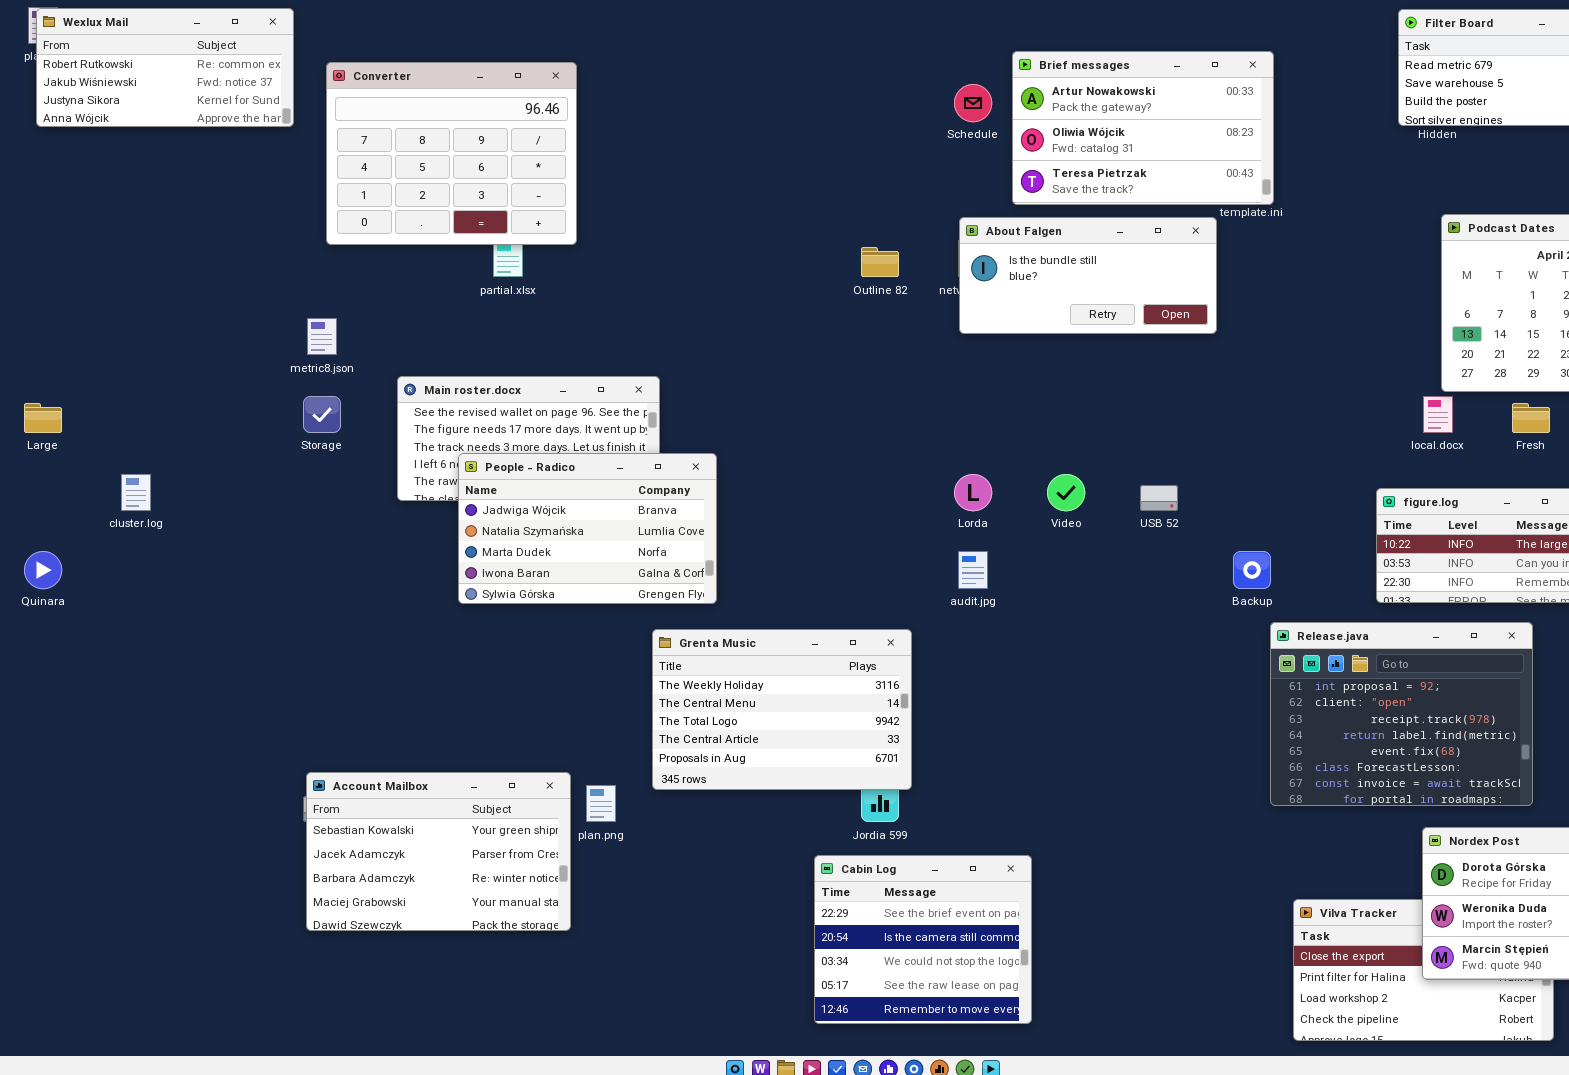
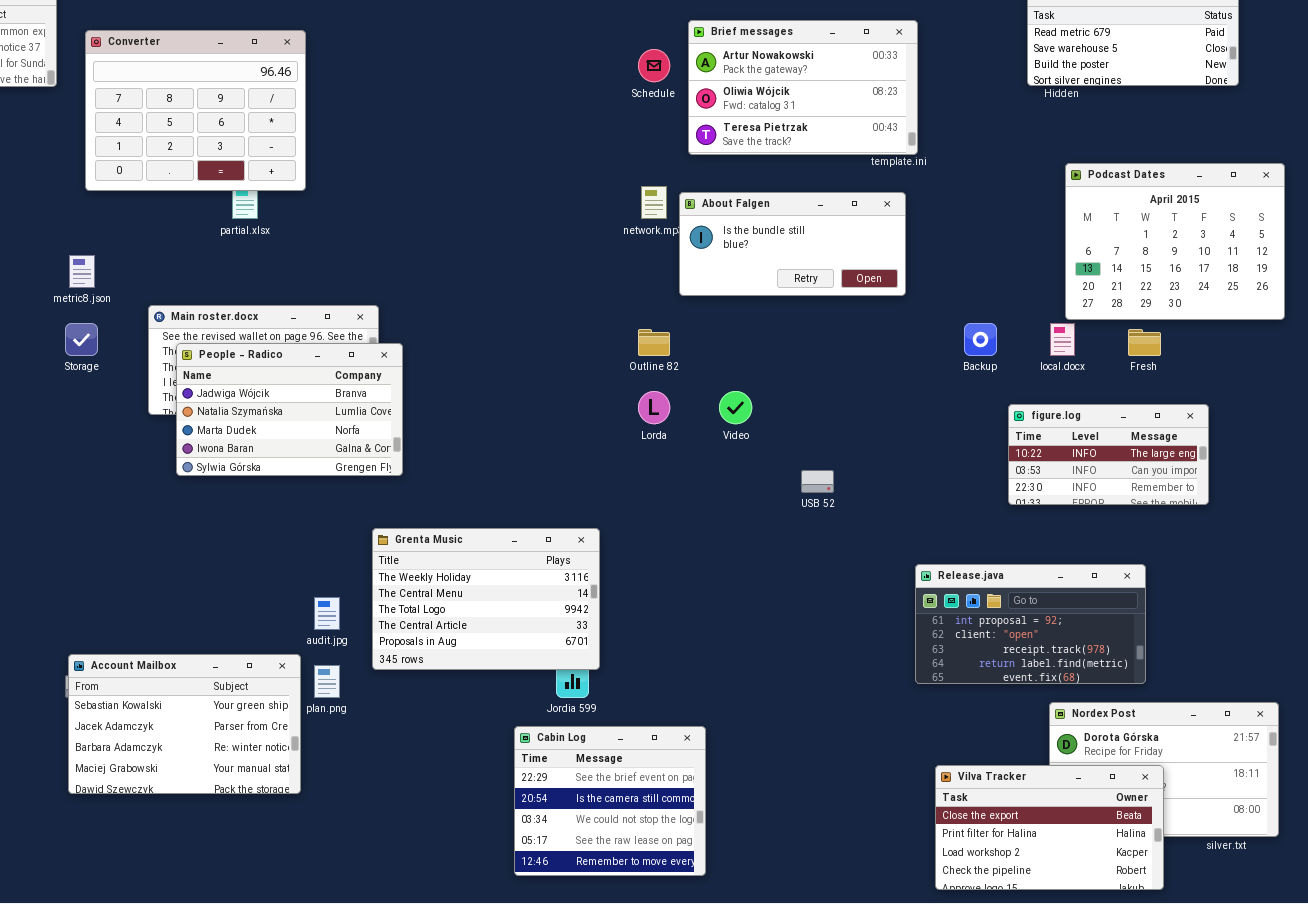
About Falgen: [959,217,1217,334] -> [679,192,906,296], moved
Outline 82: [861,247,899,277] -> [638,329,670,356], moved
People - Radico: [458,453,717,604] -> [176,343,403,476], moved
USB 52: [1140,485,1178,511] -> [801,470,834,493], moved
audit.jpg: [958,551,988,589] -> [314,597,340,630], moved
Backup: [1233,551,1271,589] -> [964,323,997,356], moved
Release.java: [1270,622,1533,806] -> [915,564,1146,684], resized
Vilva Tracker: [1293,899,1554,1041] -> [935,765,1164,890], raised

